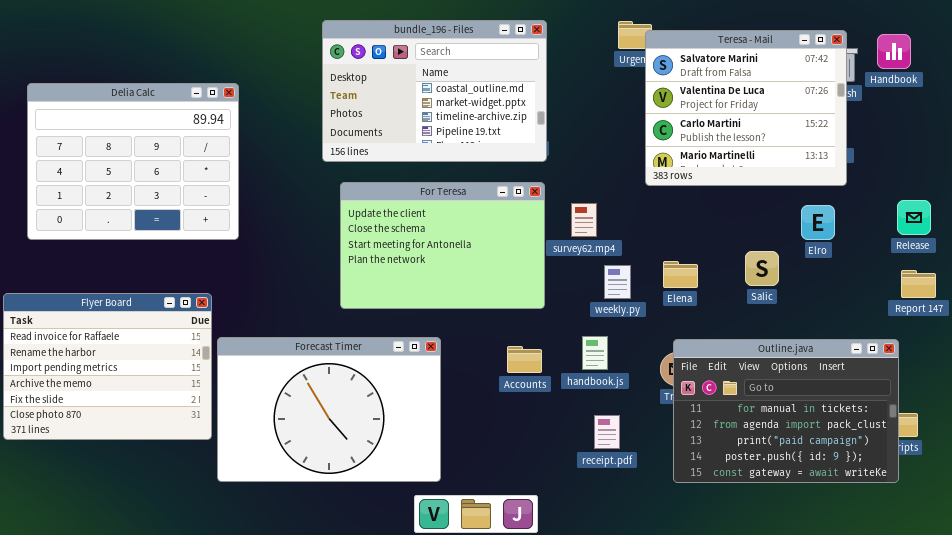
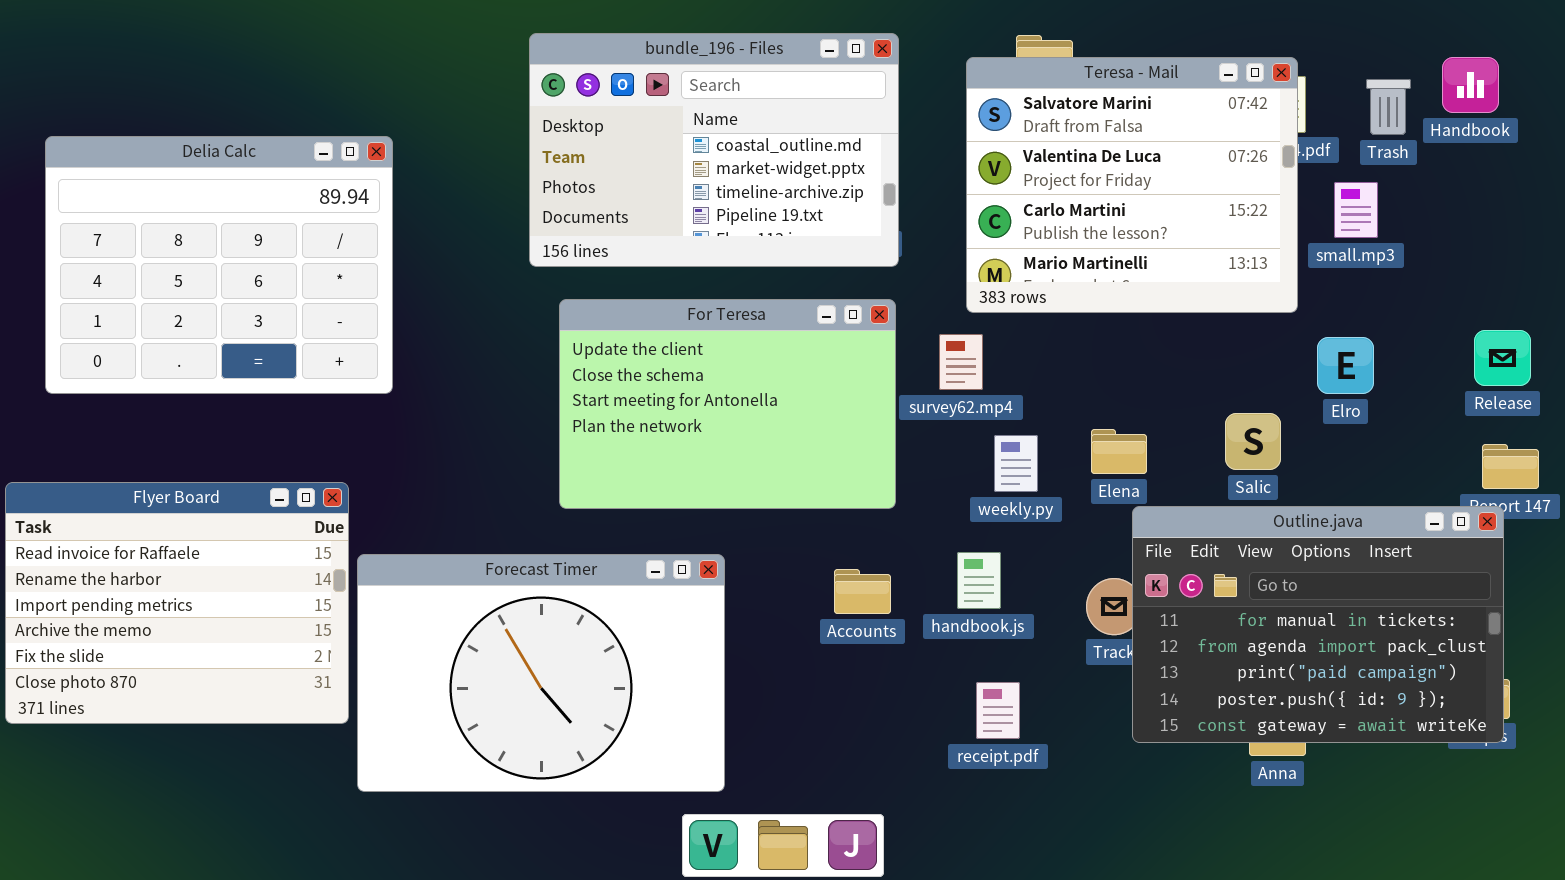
Teresa - Mail: [645,30,847,186] -> [966,57,1298,313], moved
Outline.java: [673,339,899,483] -> [1132,506,1504,743], moved

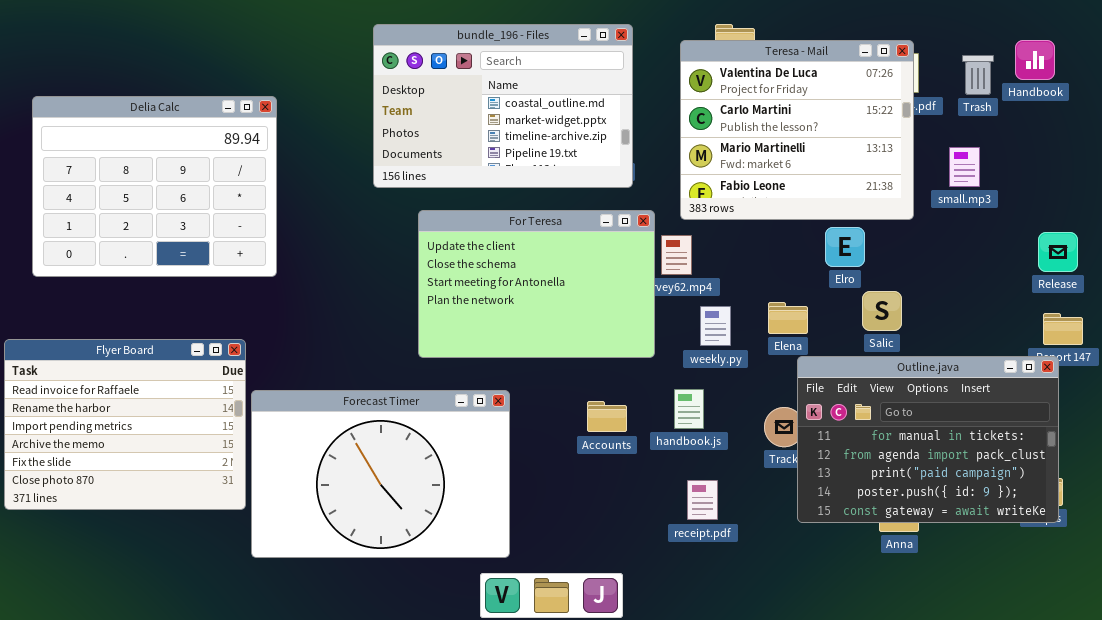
Teresa - Mail: [966,57,1298,313] -> [680,40,914,220], scrolled down 1 row
small.mp3: [1334,182,1378,238] -> [949,147,980,187], moved
For Teresa: [559,299,896,509] -> [418,210,655,358], moved
Elro: [1317,337,1374,394] -> [825,227,865,267], moved

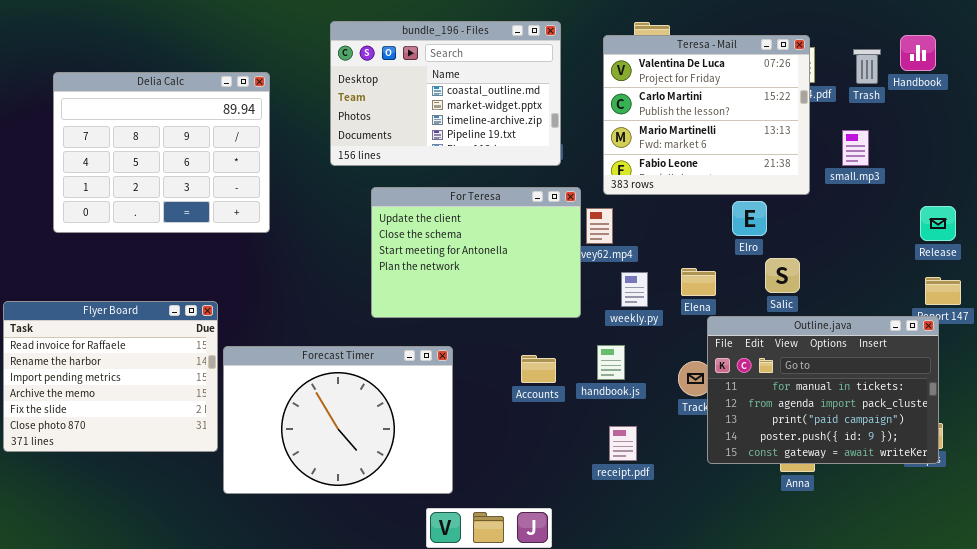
Delia Calc: [32,96,277,277] -> [53,72,270,233], moved

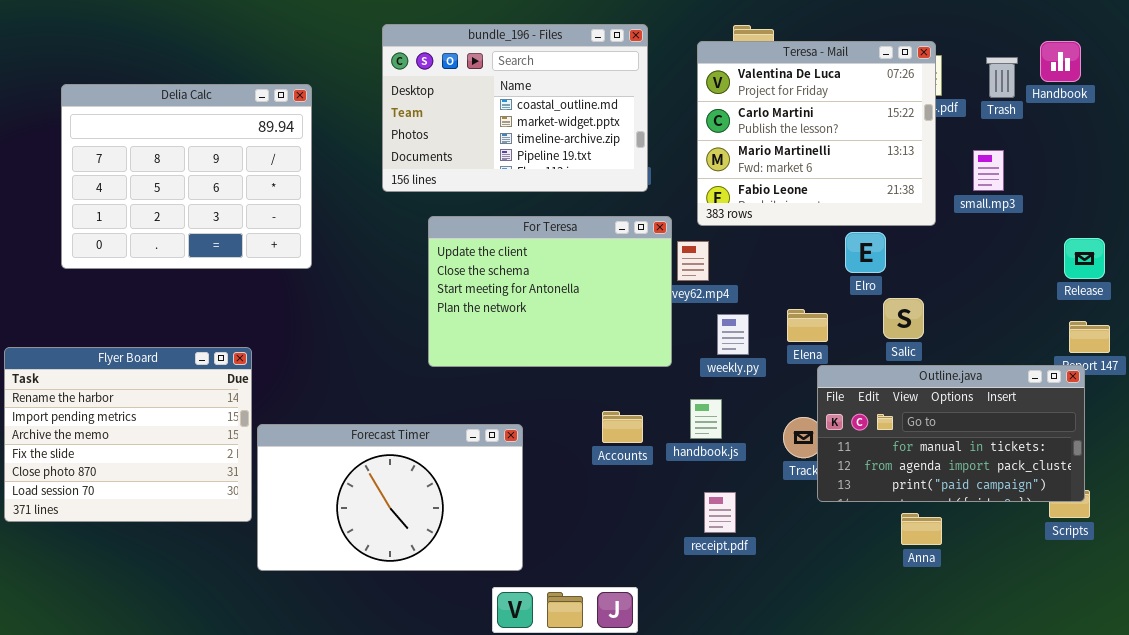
Flyer Board: [3,301,218,452] -> [4,347,252,522], scrolled down 1 row
Outline.java: [707,316,939,464] -> [817,365,1085,502], resized
Forecast Timer: [223,346,453,494] -> [257,424,523,571], resized

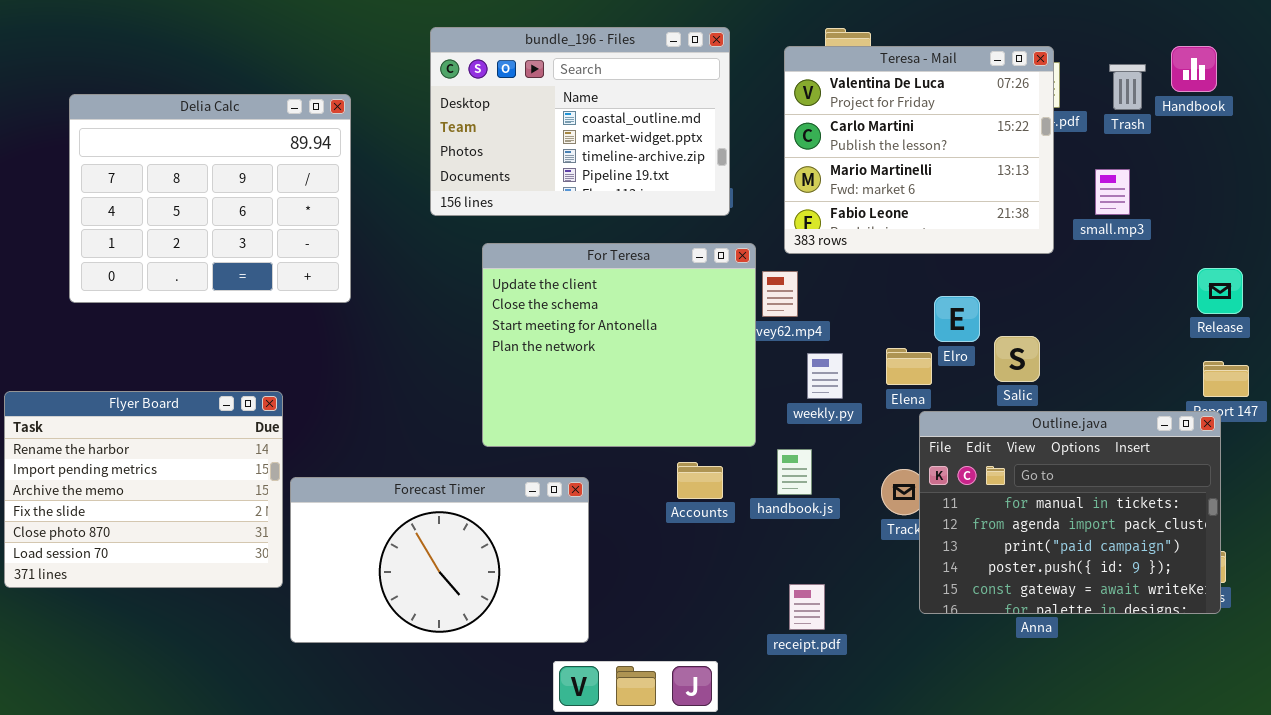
For Teresa: [428,216,672,367] -> [482,243,756,447], resized
Elro: [845,232,886,273] -> [934,296,980,342], moved
Outline.java: [817,365,1085,502] -> [919,411,1221,614], resized
receipt.pdf: [704,492,736,533] -> [789,584,825,630], moved

